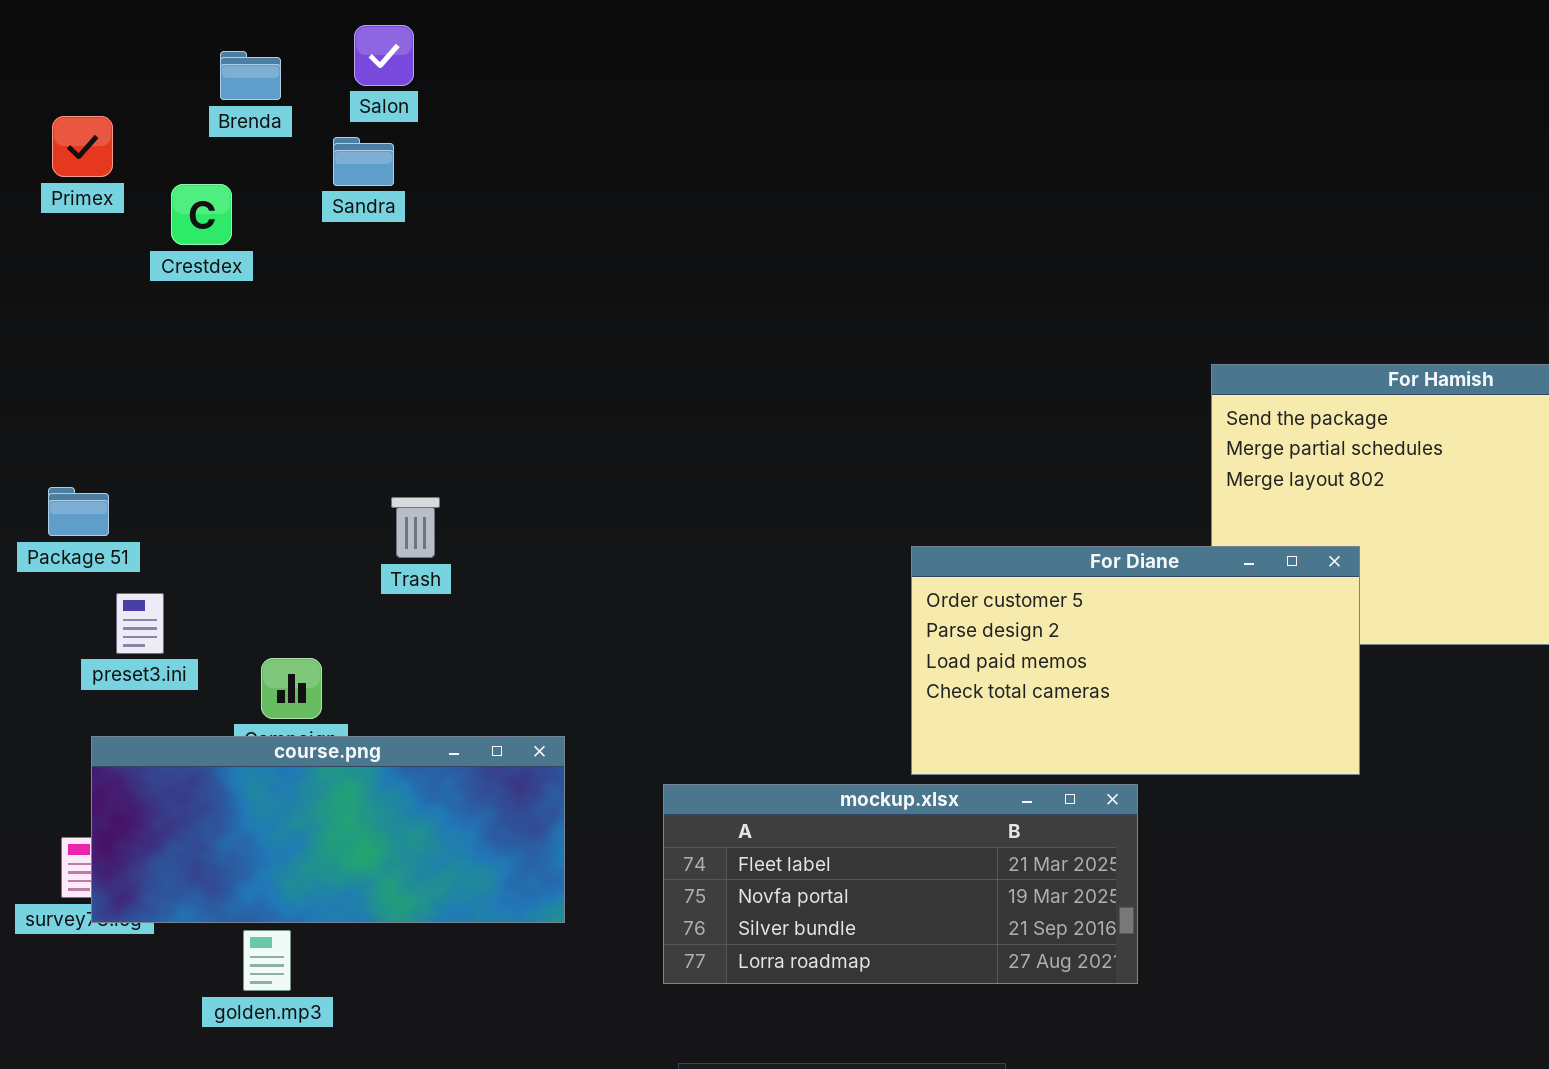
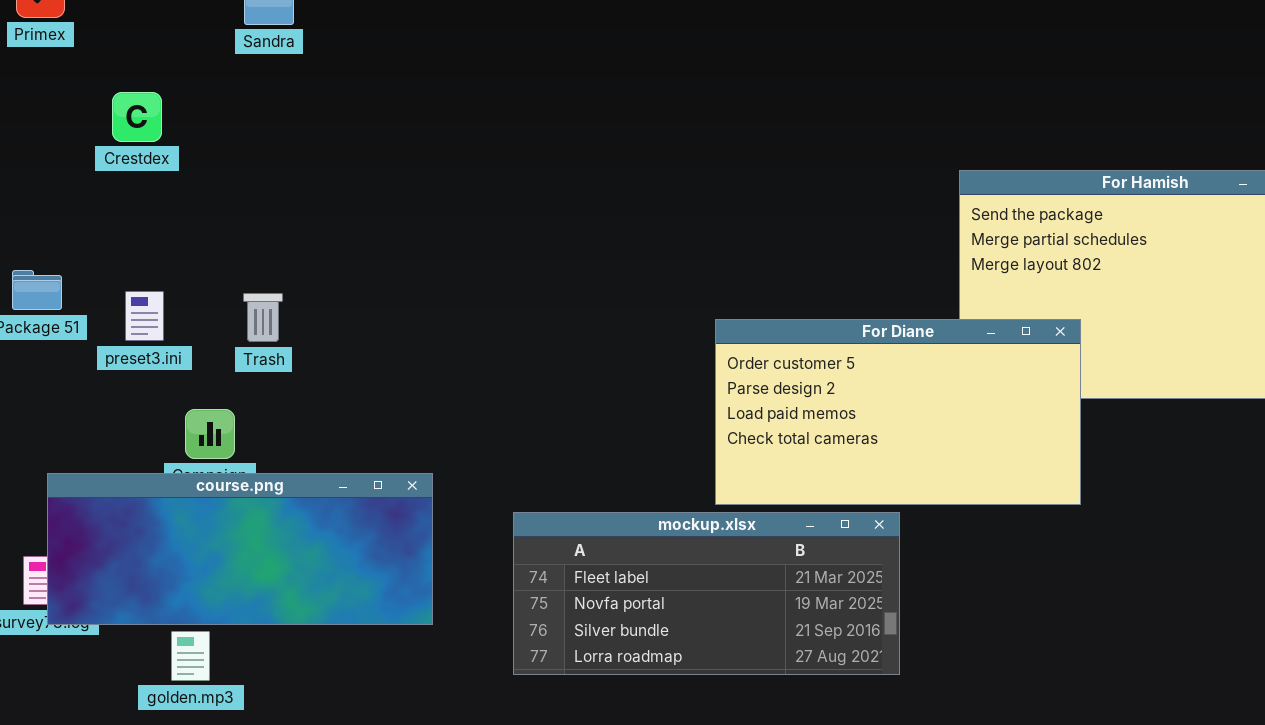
Crestdex: [171,184,232,245] -> [112,92,162,142], moved
Trash: [391,497,440,558] -> [243,293,283,342], moved
preset3.ini: [116,593,164,654] -> [125,291,164,341], moved

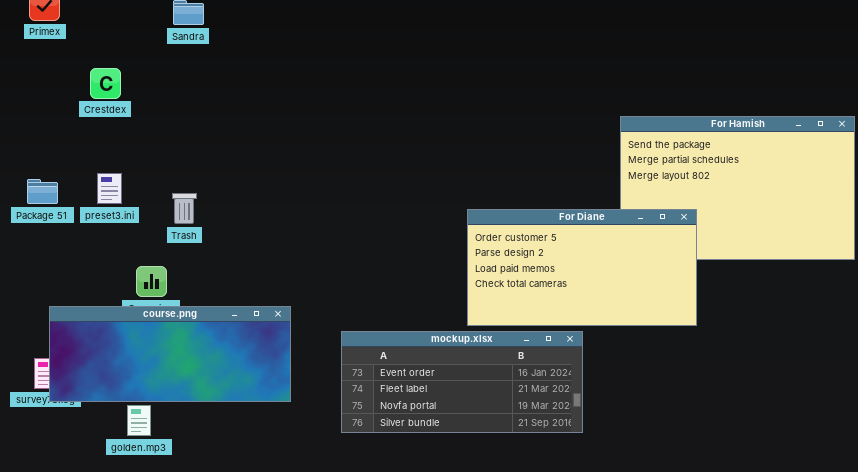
preset3.ini: [125,291,164,341] -> [97,173,122,204], moved
mockup.xlsx: [513,512,900,675] -> [341,331,583,433], scrolled up 1 row

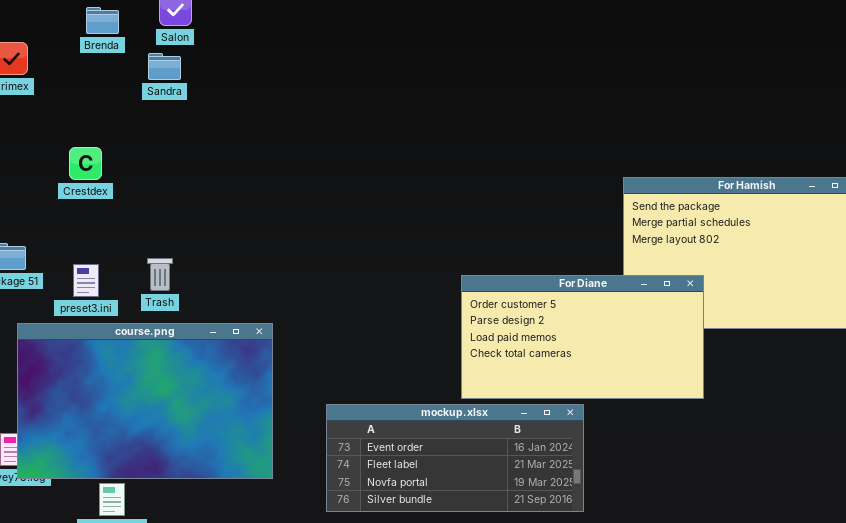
Crestdex: [90,68,121,99] -> [69,147,102,180], moved
preset3.ini: [97,173,122,204] -> [73,264,99,297], moved
course.png: [49,306,291,402] -> [17,323,273,479], resized

